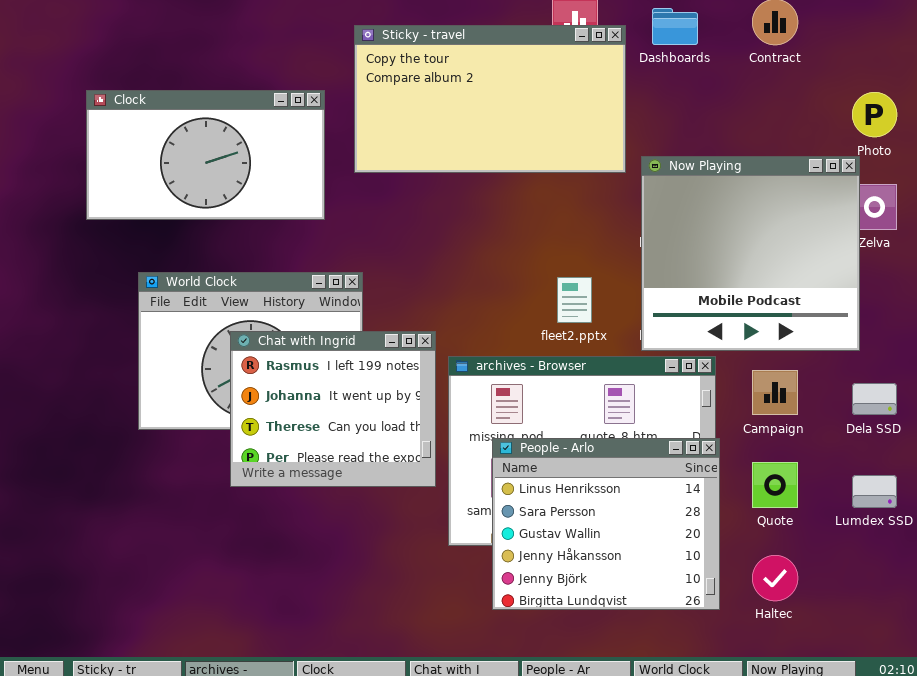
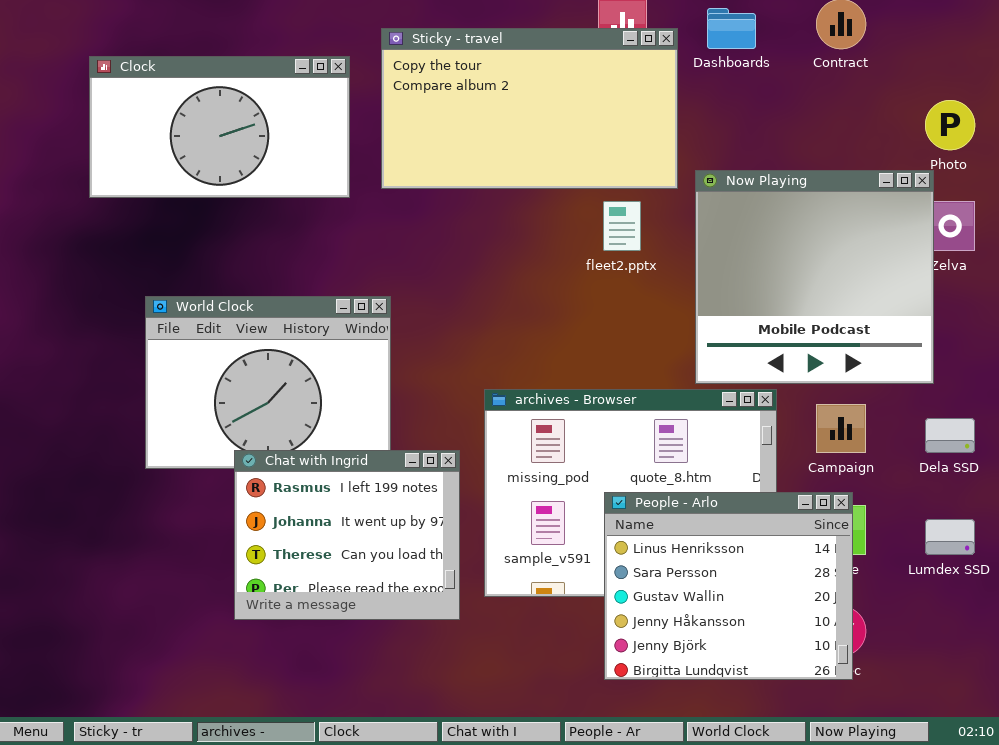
Clock: [86,90,325,220] -> [89,56,350,198], moved
fleet2.pptx: [557,277,592,323] -> [603,201,641,251], moved
Chat with Ingrid: [230,331,436,487] -> [234,450,460,620], moved
People - Arlo: [492,438,720,610] -> [604,492,853,680], moved

